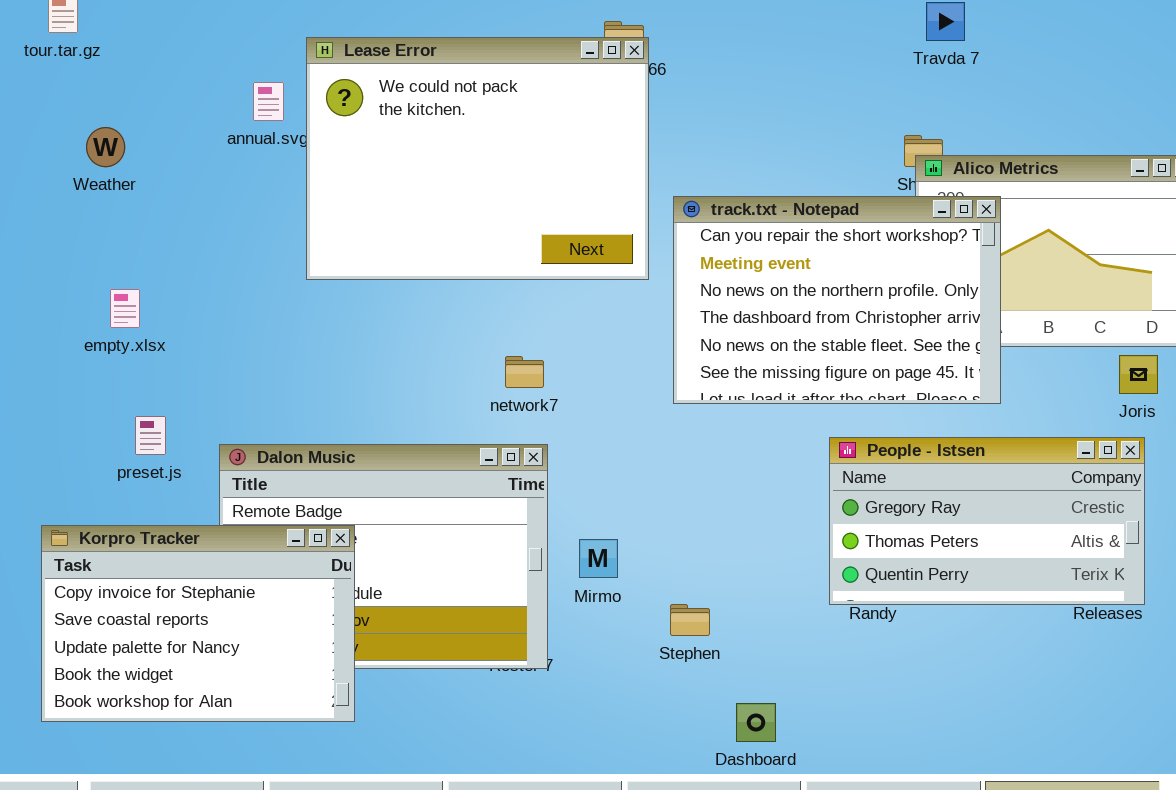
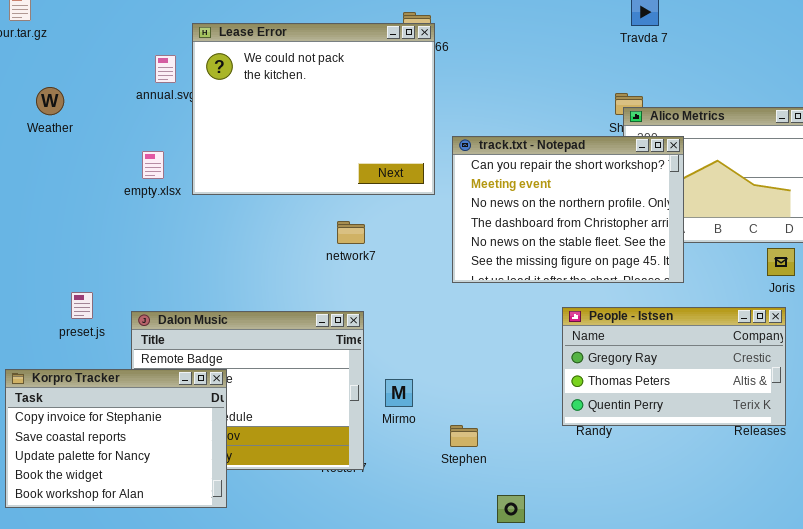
empty.xlsx: [110,289,140,328] -> [142,151,164,179], moved
network7: [505,356,544,388] -> [337,221,365,244], moved

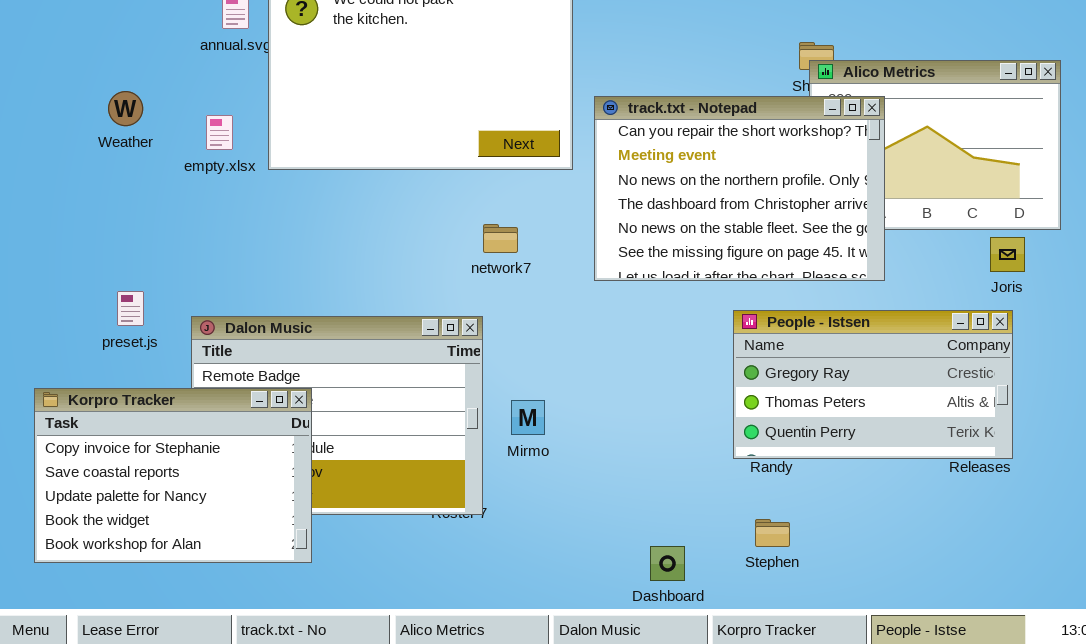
Weather: [36,87,64,115] -> [108,91,143,126], moved
network7: [337,221,365,244] -> [483,224,518,253], moved
Stephen: [450,425,478,447] -> [755,519,790,547], moved

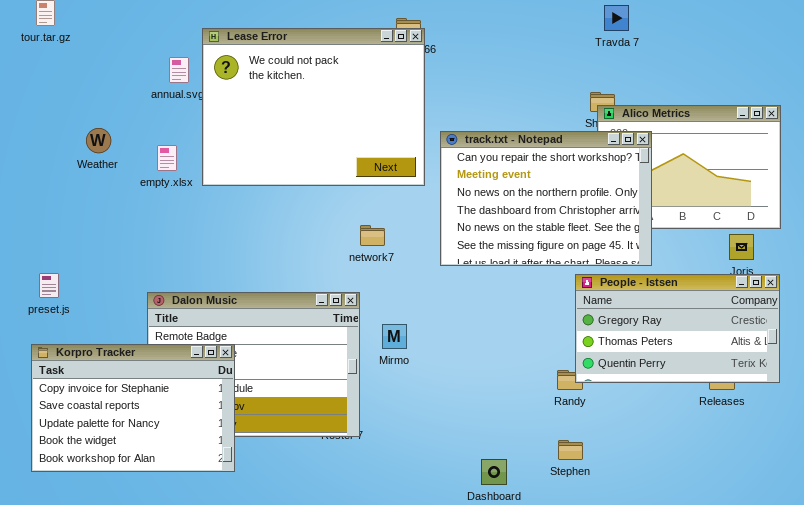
preset.js: [117,291,144,326] -> [39,273,59,298], moved
People - Istsen: [733,310,1013,459] -> [575,274,780,383], moved
Mirmo: [511,400,545,435] -> [382,324,407,349], moved

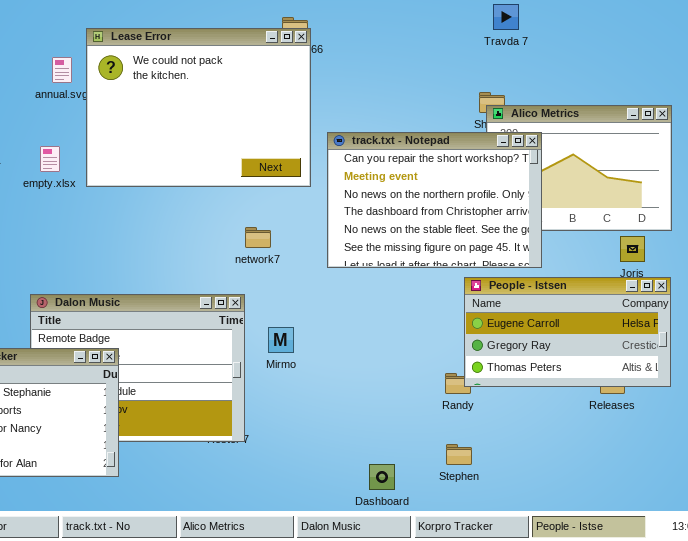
People - Istsen: [575,274,780,383] -> [464,277,671,387], scrolled up 1 row

